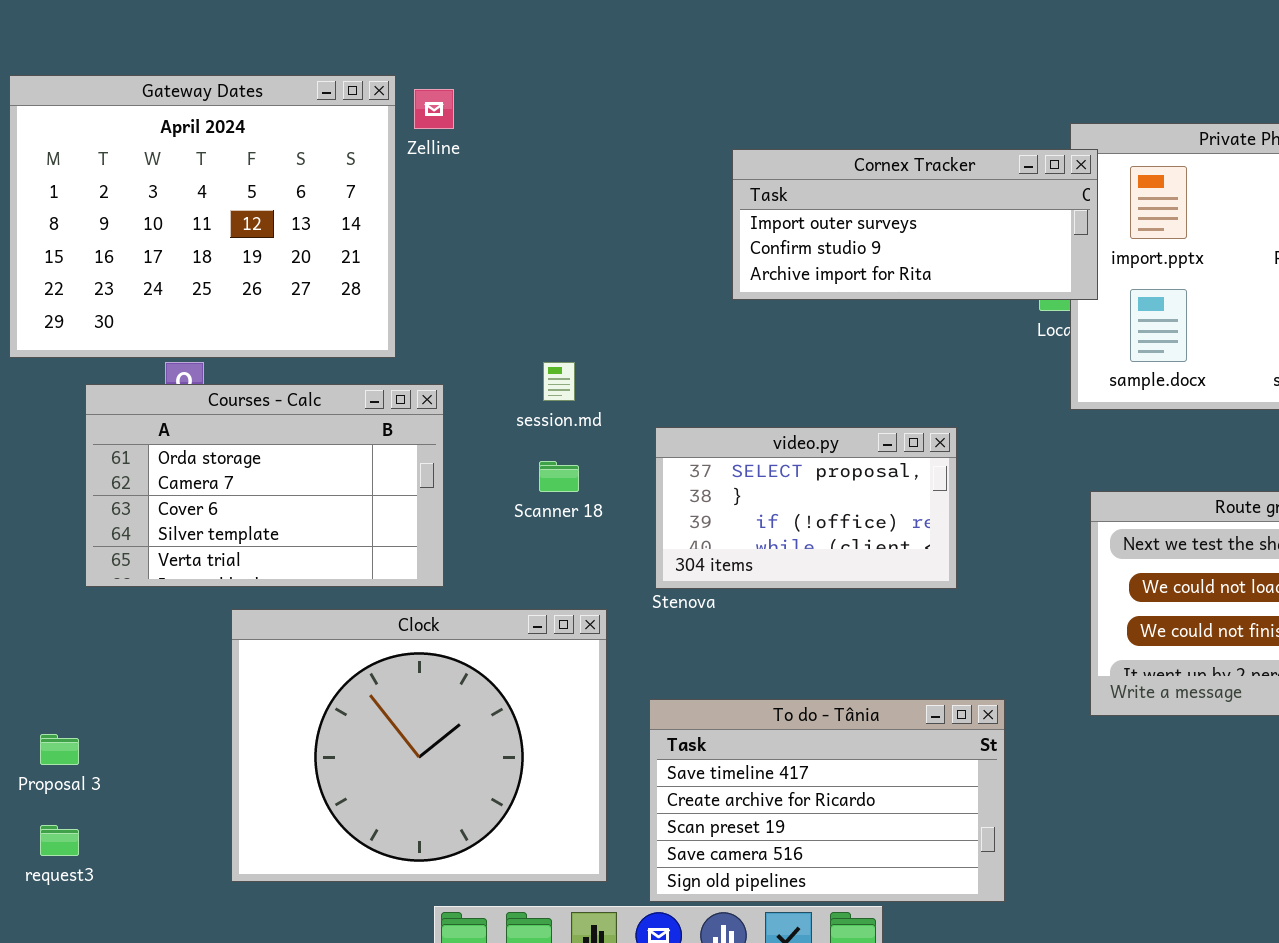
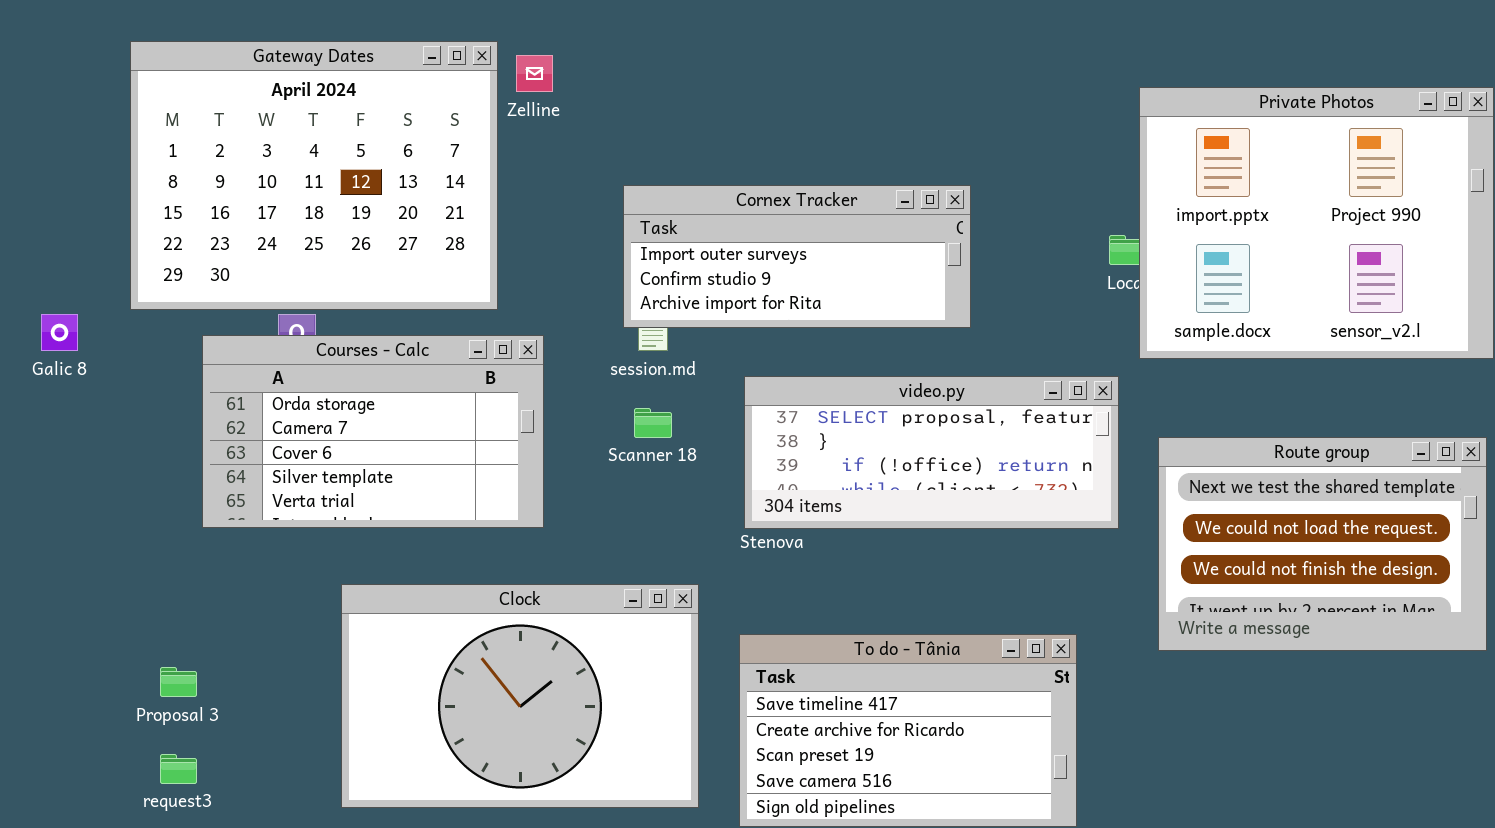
Cornex Tracker: [732,149,1098,300] -> [623,185,971,328], moved
video.py: [655,427,957,589] -> [744,376,1119,529], resized
Clock: [231,609,607,882] -> [341,584,699,808], resized

